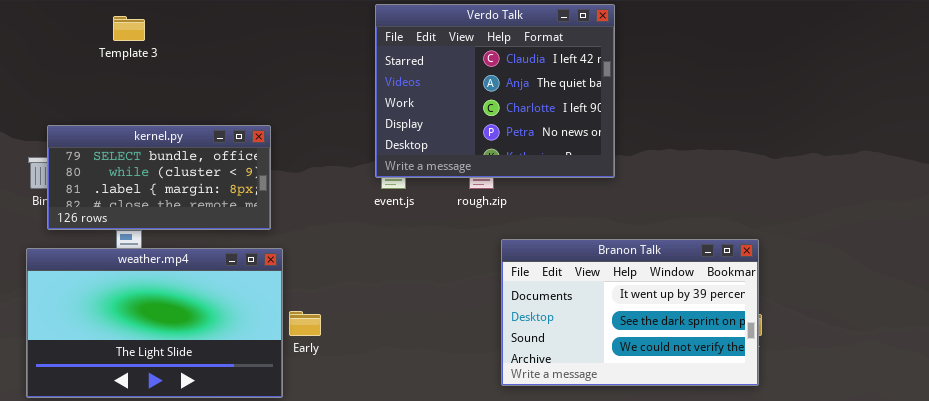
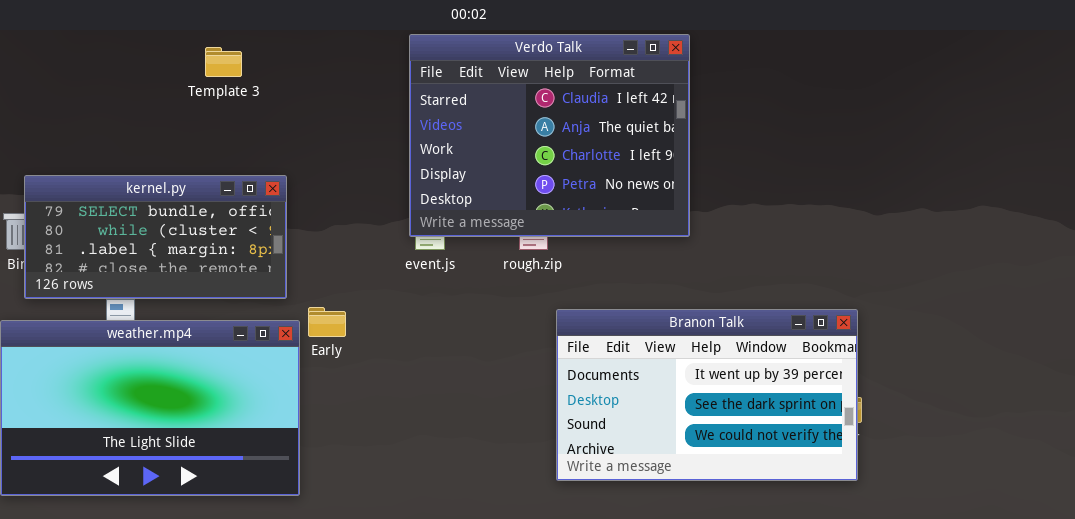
Template 3: [113,16,145,41] -> [205,47,242,77], moved
Early: [289,311,321,336] -> [308,307,346,337], moved

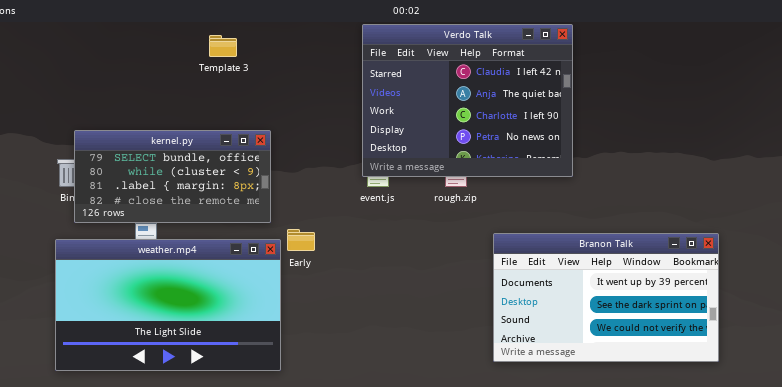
Branon Talk: [556,309,858,481] -> [493,233,719,362], moved

